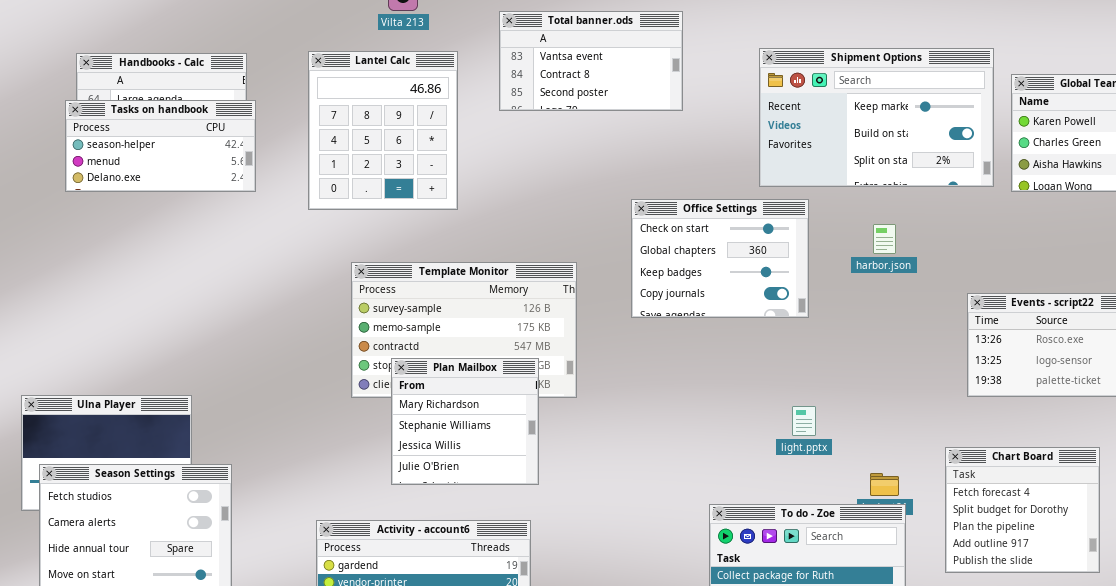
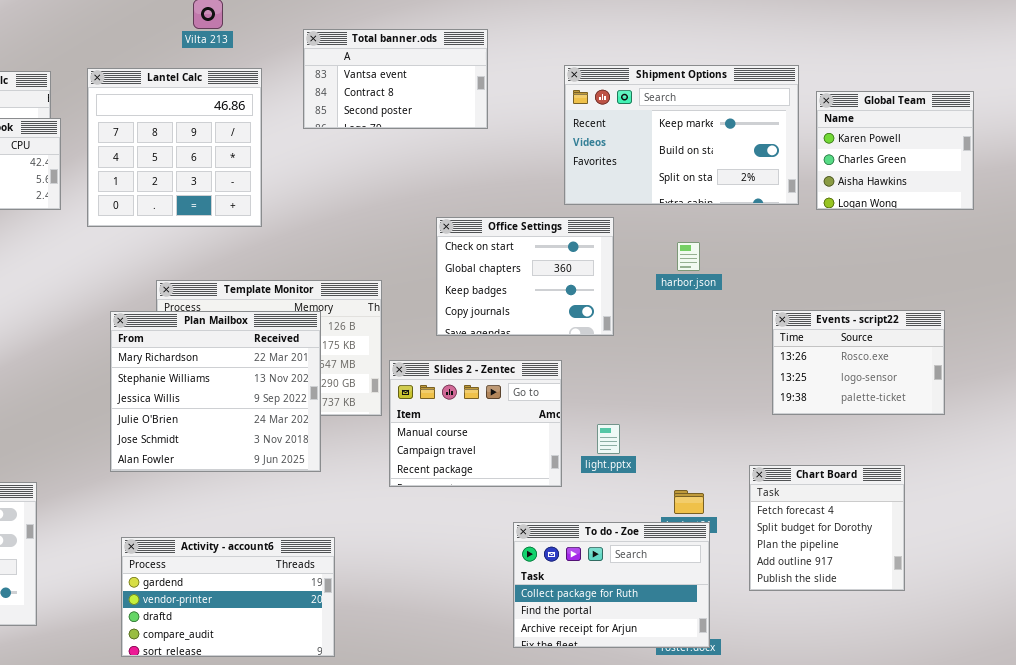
Lantel Calc: [308,51,458,210] -> [87,68,262,227], resized
Slides 2 - Zentec: none -> [389,360,562,487], opened
Plan Mailbox: [391,358,539,485] -> [110,311,321,472], moved, resized

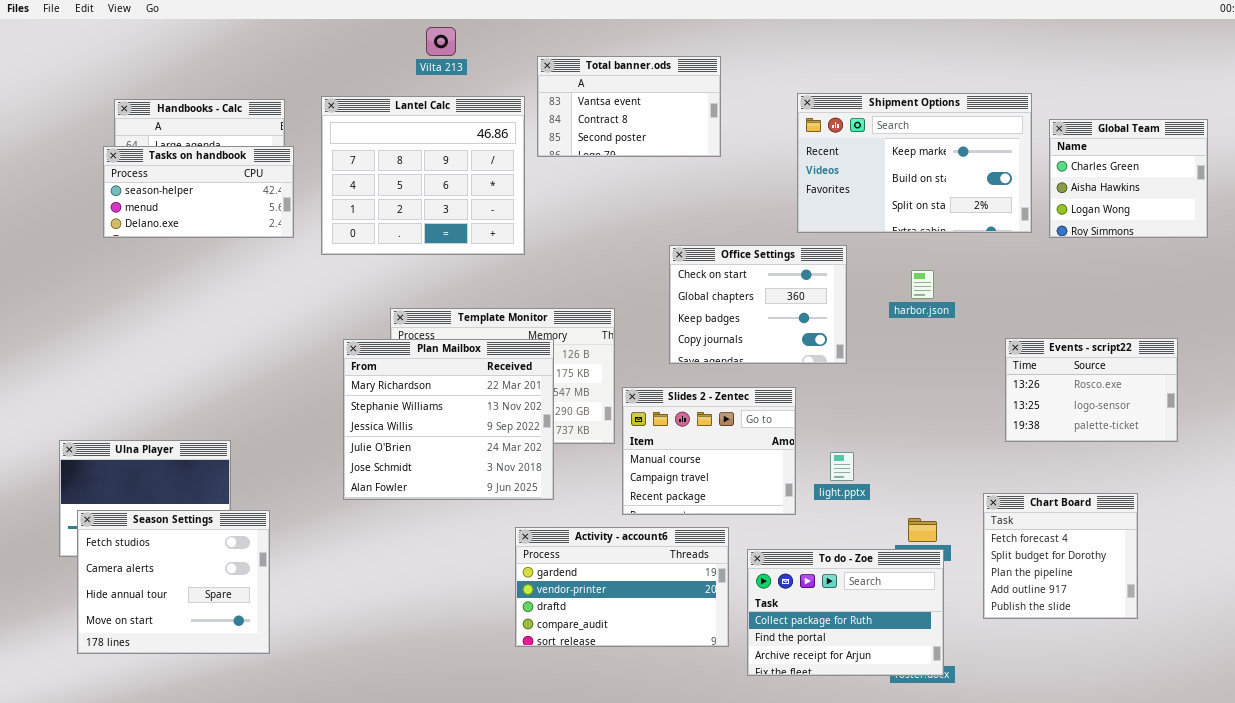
Lantel Calc: [87,68,262,227] -> [321,96,525,255], resized
Global Team: [816,91,974,210] -> [1049,119,1208,238], scrolled down 1 row
Activity - account6: [121,537,335,657] -> [515,527,729,647], moved

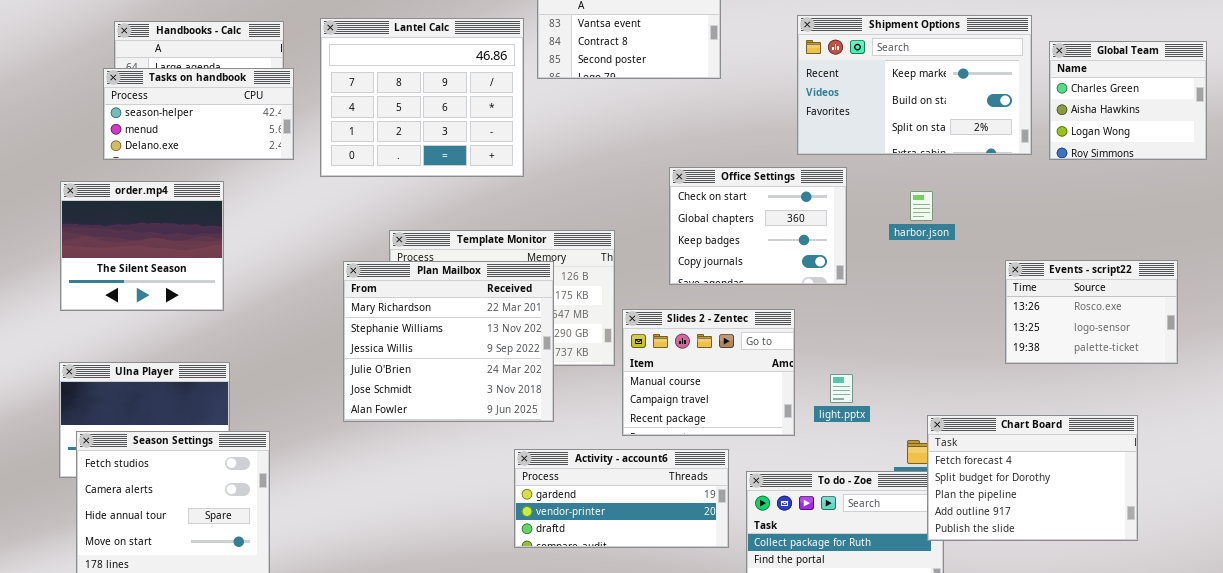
order.mp4: none -> [60,181,224,311], opened
Chart Board: [983,493,1138,619] -> [927,415,1138,541], resized
Activity - account6: [515,527,729,647] -> [514,449,729,548], resized

